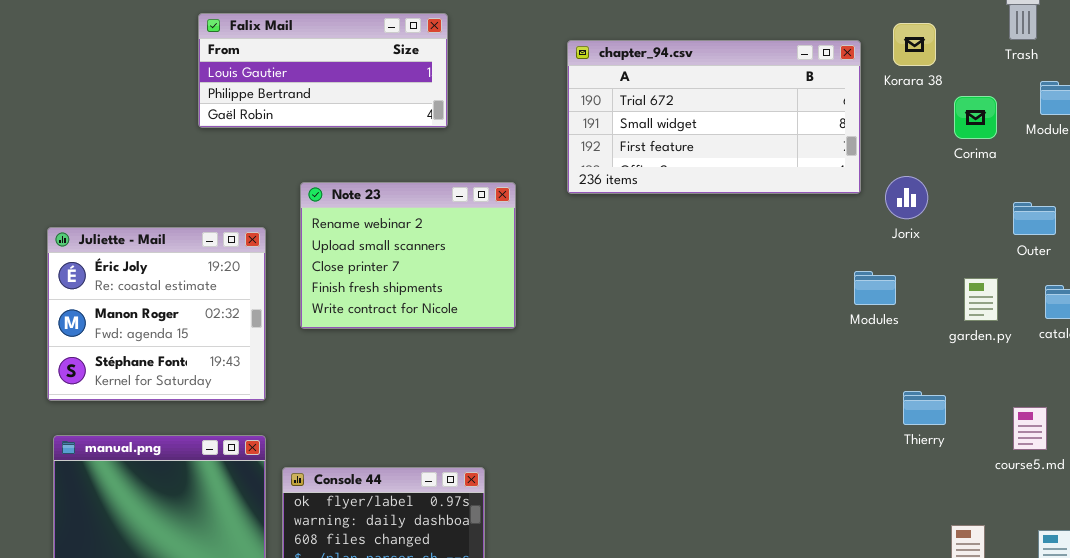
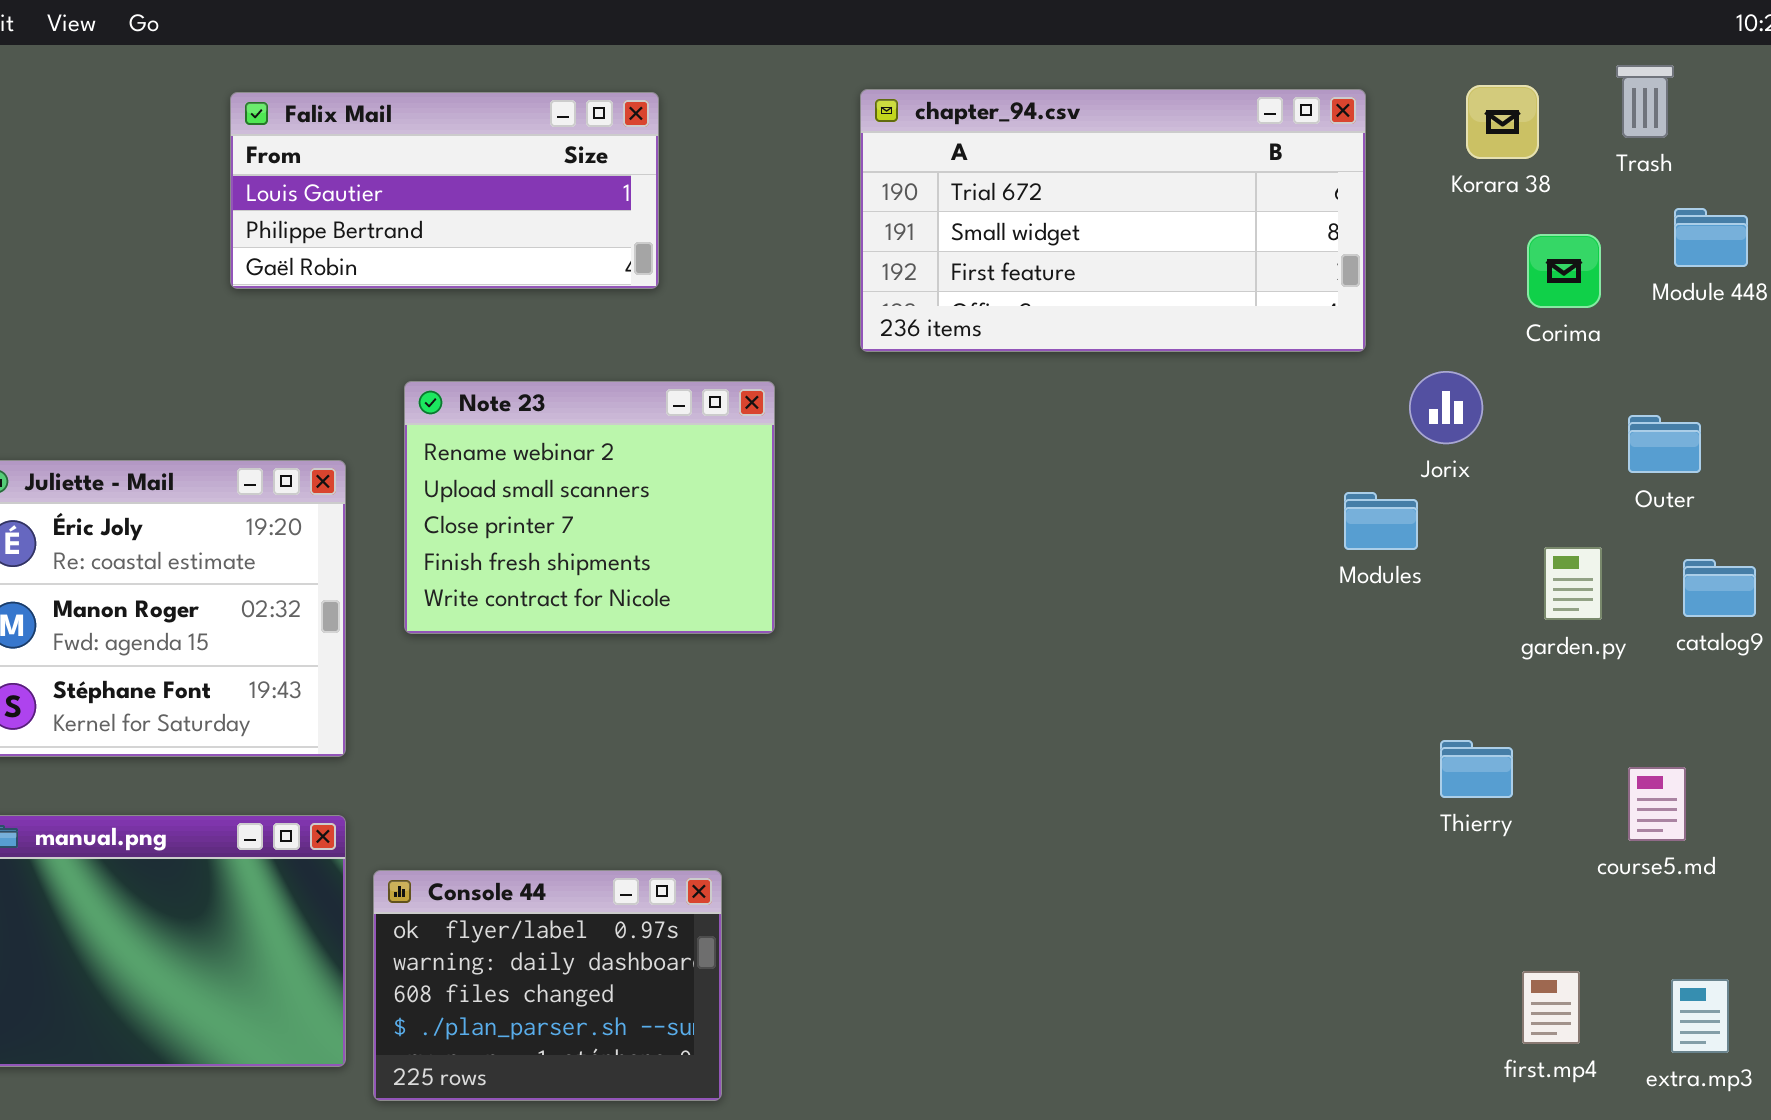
Korara 38: [893,23,936,66] -> [1466,85,1539,159], moved
chapter_94.csv: [567,40,861,194] -> [860,89,1366,352], moved
Modules: [854,271,896,305] -> [1344,492,1418,550], moved

